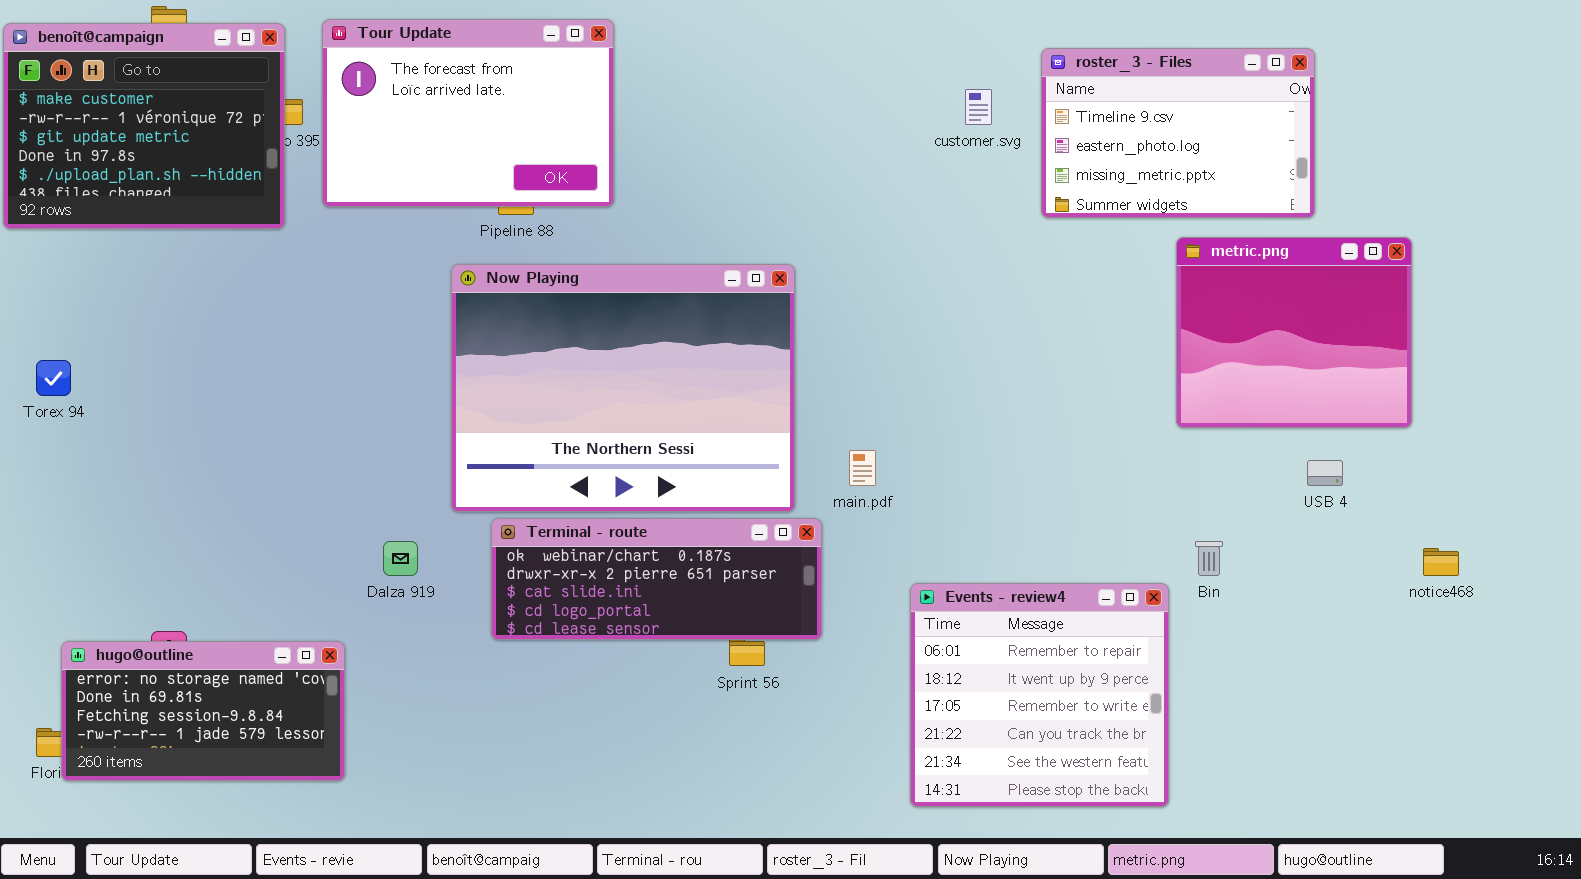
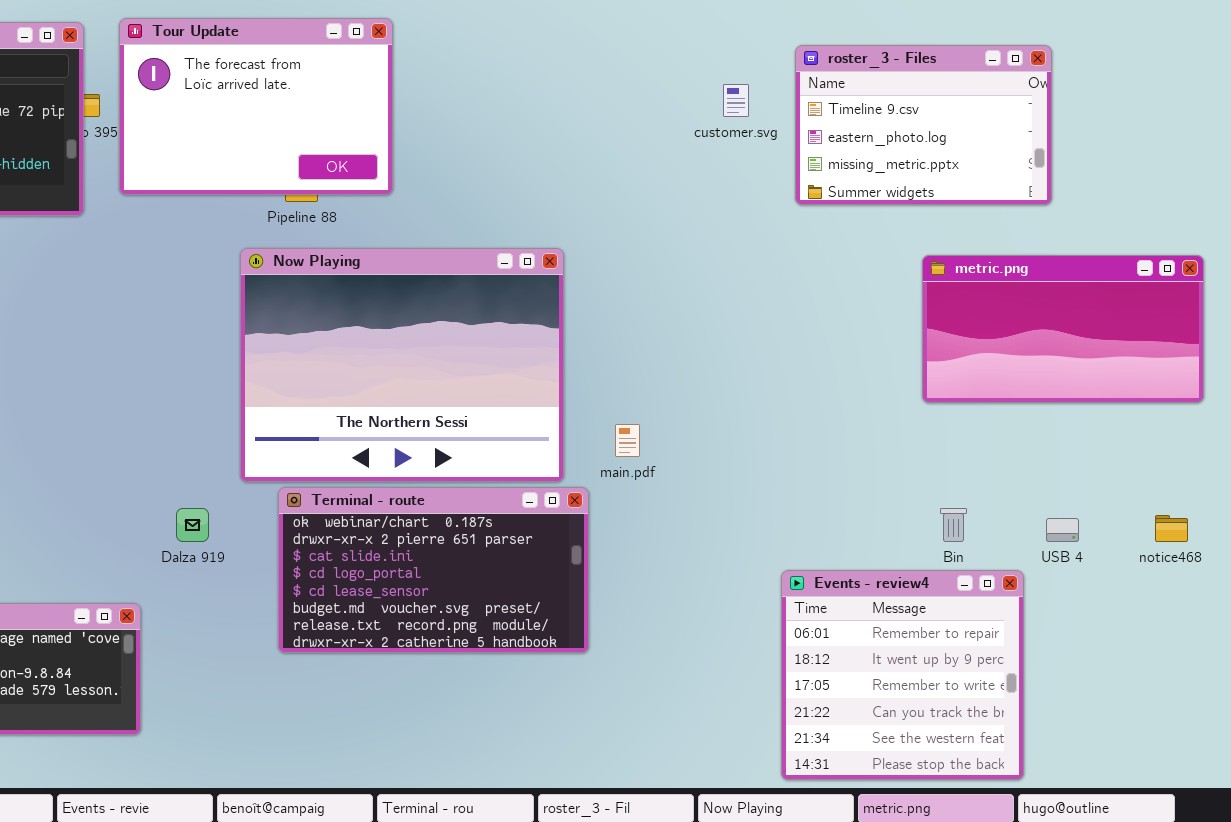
metric.png: [1176,237,1412,428] -> [922,255,1204,403], resized
USB 4: [1307,460,1343,486] -> [1046,518,1079,542], moved
Terminal - route: [491,518,822,640] -> [278,487,589,653], resized
Events - review4: [910,583,1169,807] -> [781,570,1024,780], moved

